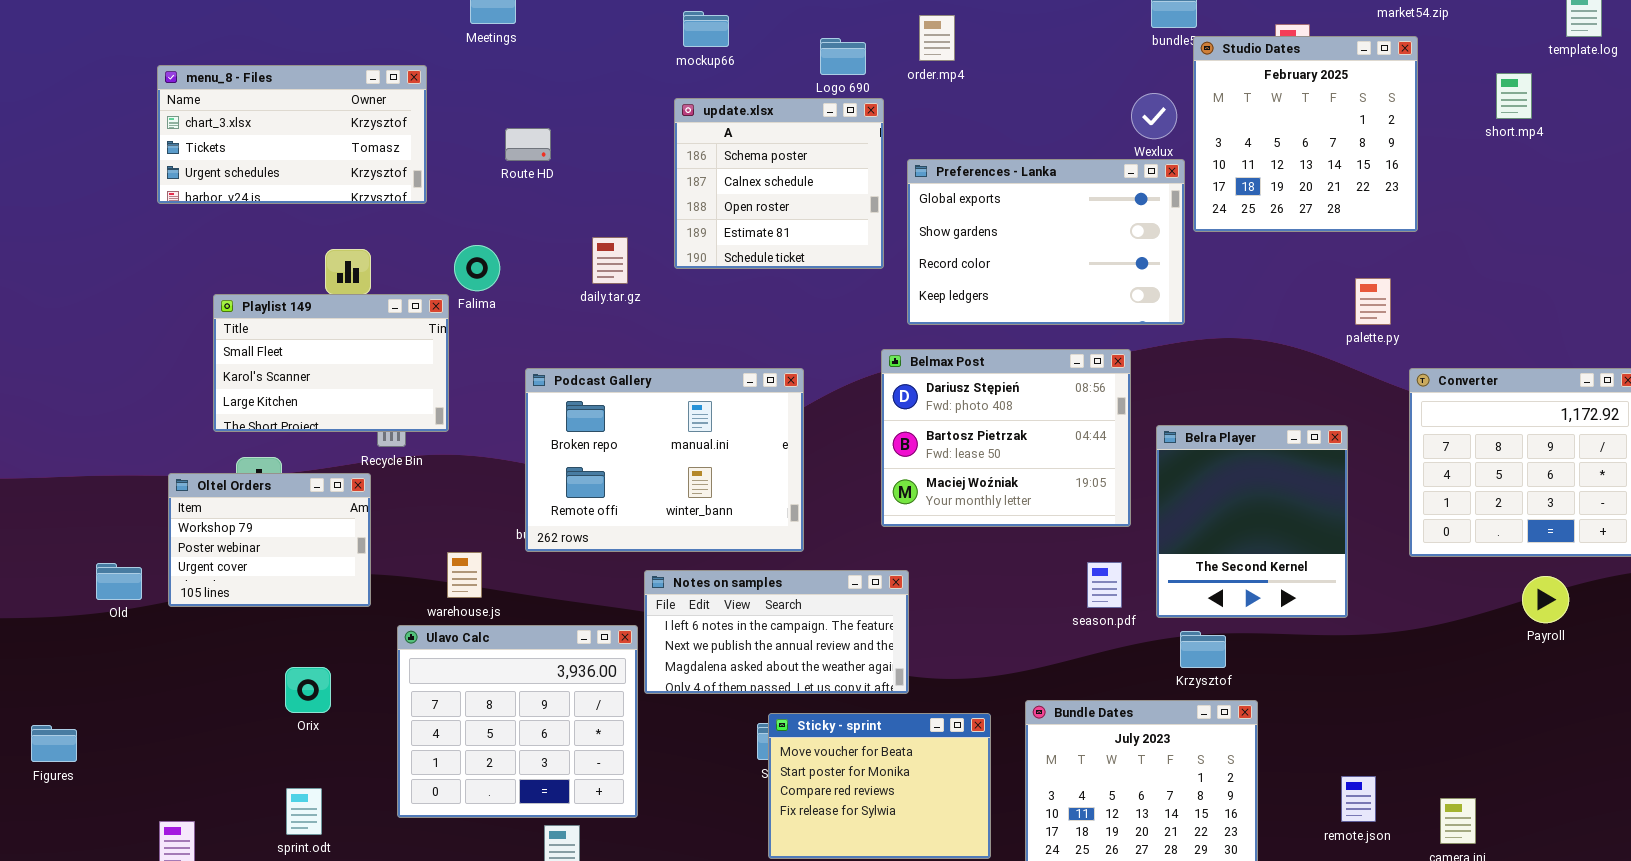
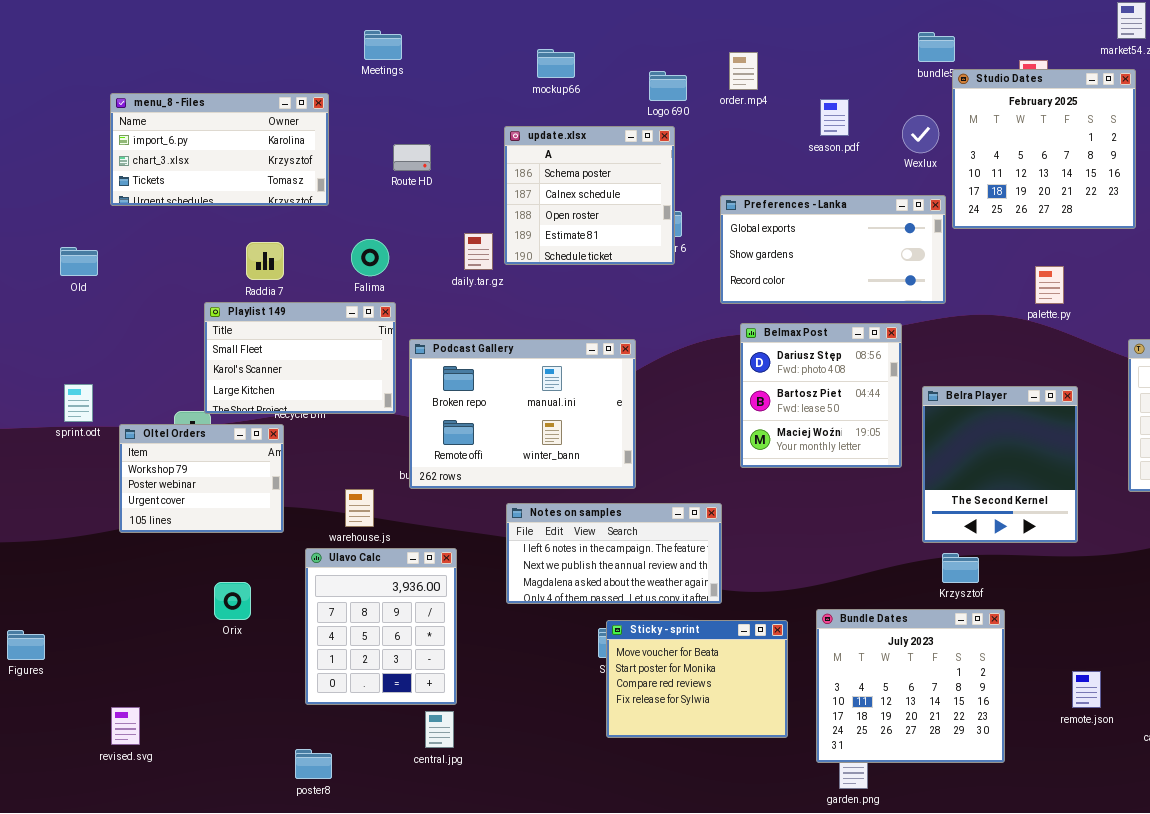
menu_8 - Files: [157,65,427,204] -> [110,93,329,206], scrolled up 1 row
update.xlsx: [674,98,884,269] -> [504,126,675,265], moved
Preferences - Lanka: [907,159,1185,325] -> [720,195,946,304], resized
palette.py: [1355,278,1391,325] -> [1035,266,1064,304], moved
Playlist 149: [213,294,449,432] -> [204,302,396,414], moved
Belmax Post: [881,349,1131,527] -> [740,323,902,468], resized
season.pdf: [1087,562,1122,608] -> [820,99,849,136], moved
Old: [96,563,142,600] -> [60,247,98,276], moved
Ulavo Calc: [397,625,638,818] -> [305,548,457,705], resized
sprint.odt: [286,788,322,835] -> [64,384,93,422], moved

